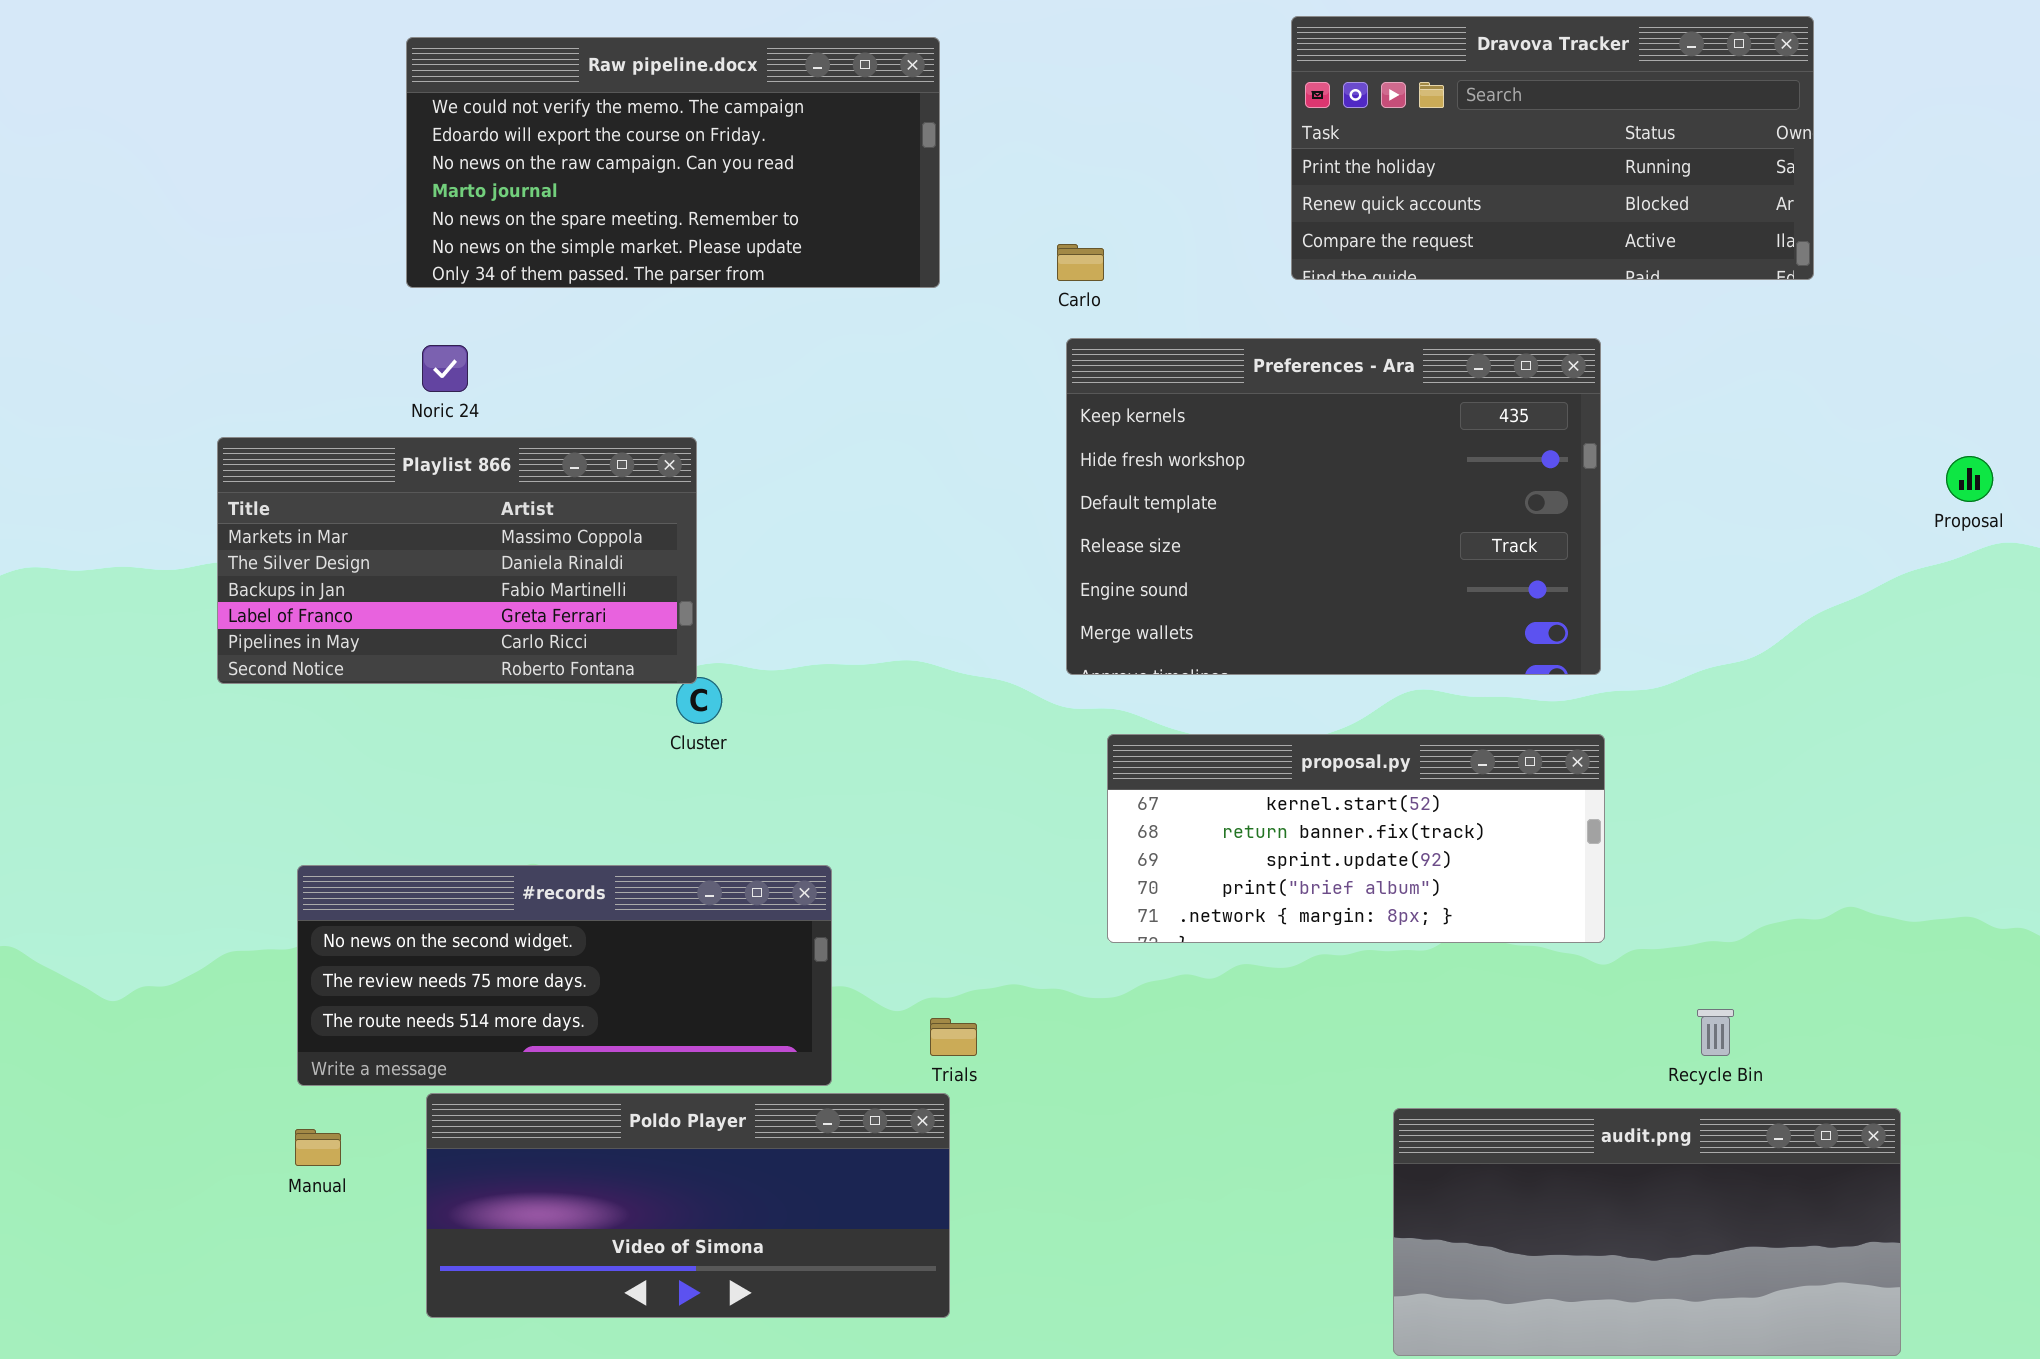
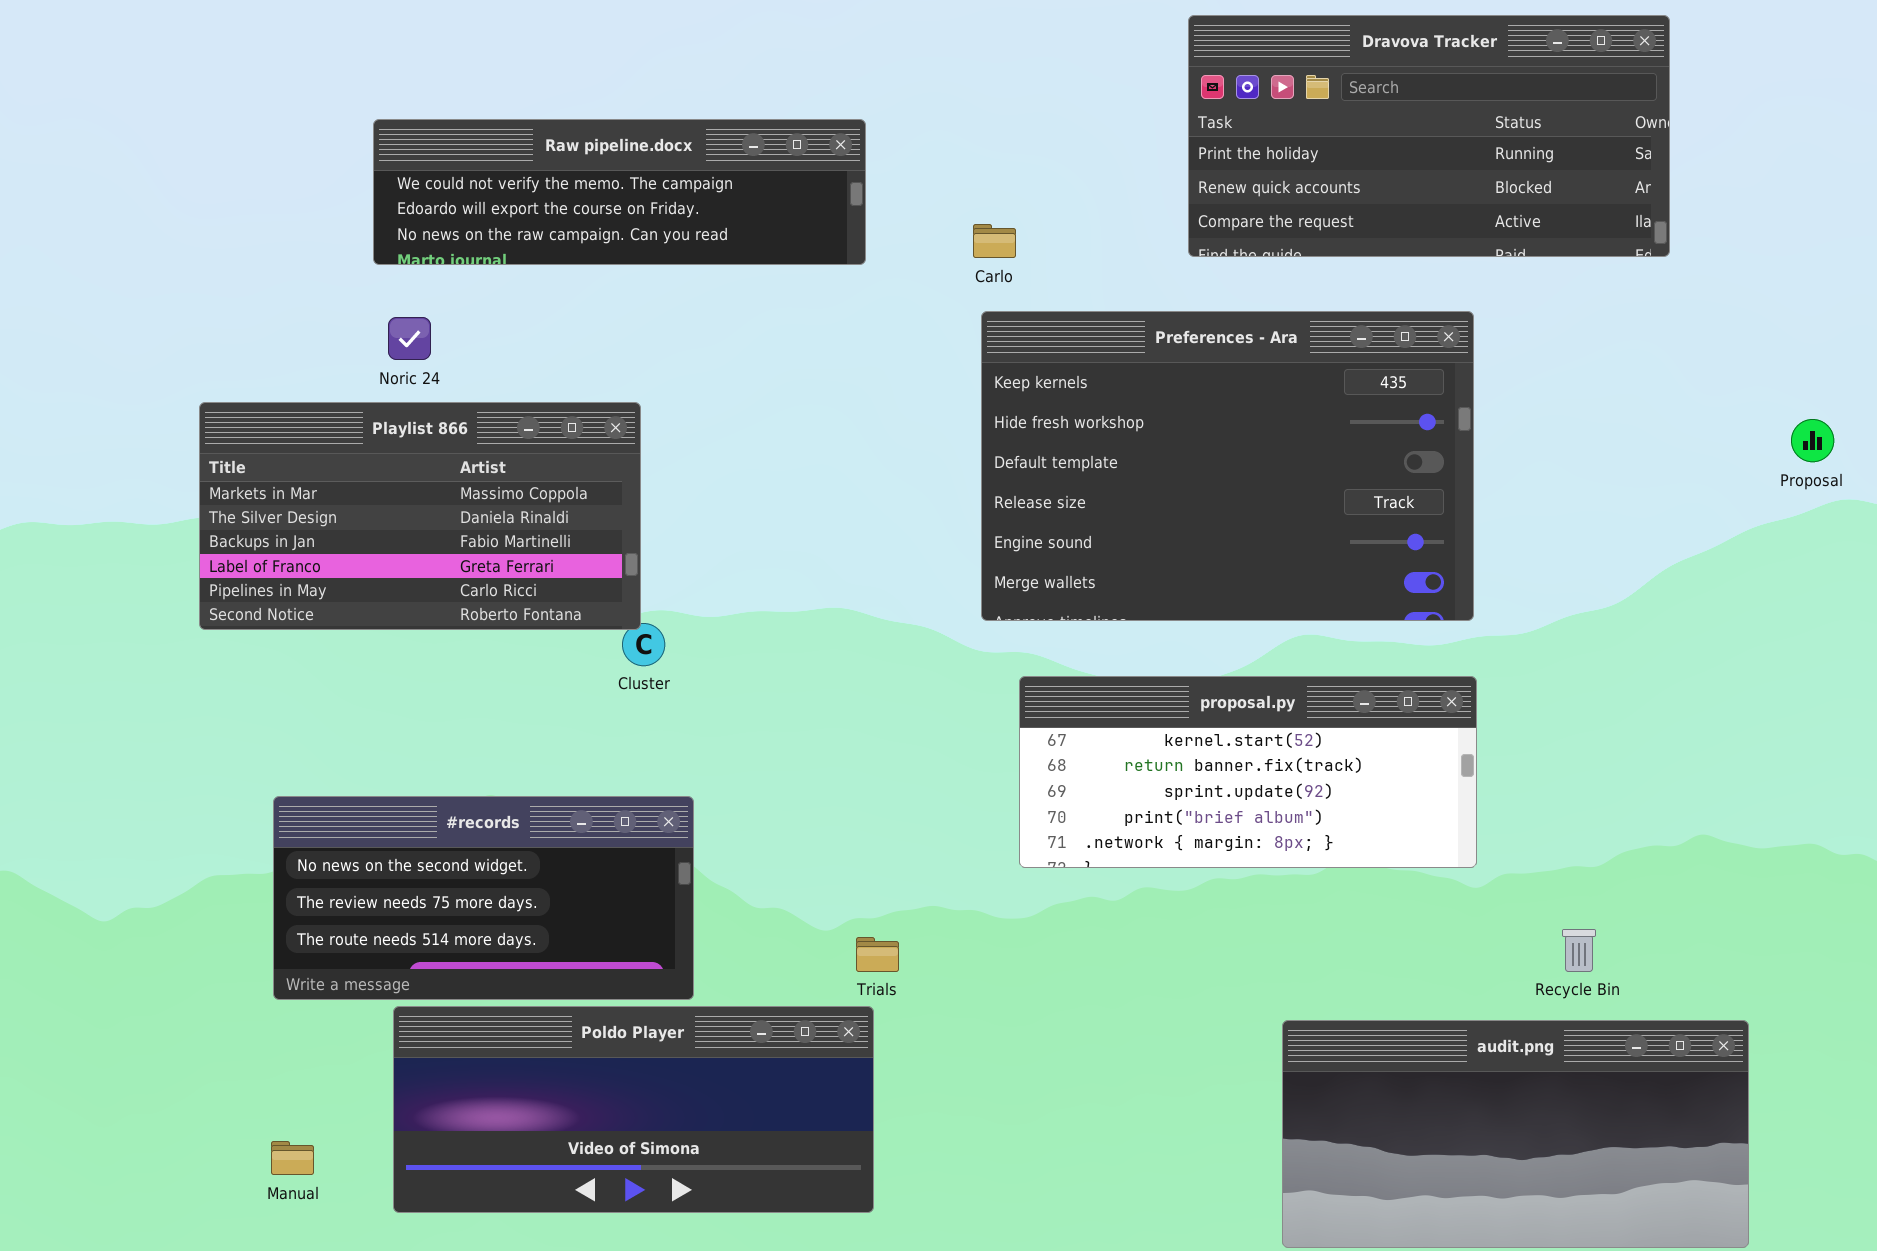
Raw pipeline.docx: [406,37,940,288] -> [373,119,866,265], resized
#records: [297,865,832,1086] -> [273,796,694,1000], resized
Manual: [295,1129,341,1166] -> [271,1141,314,1175], moved

